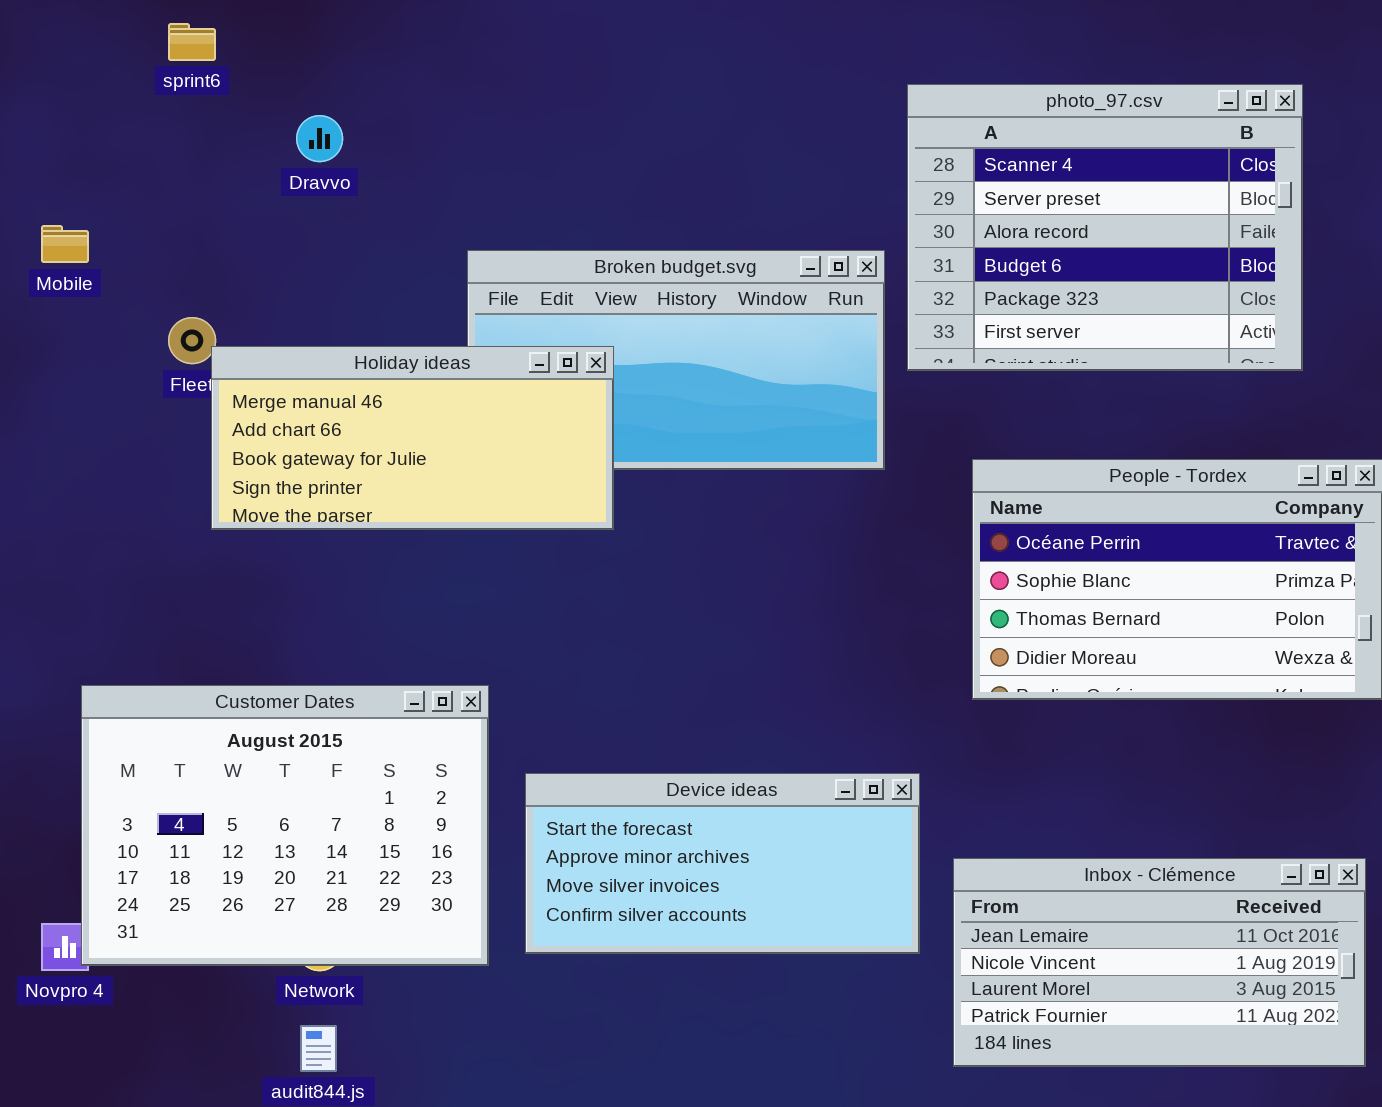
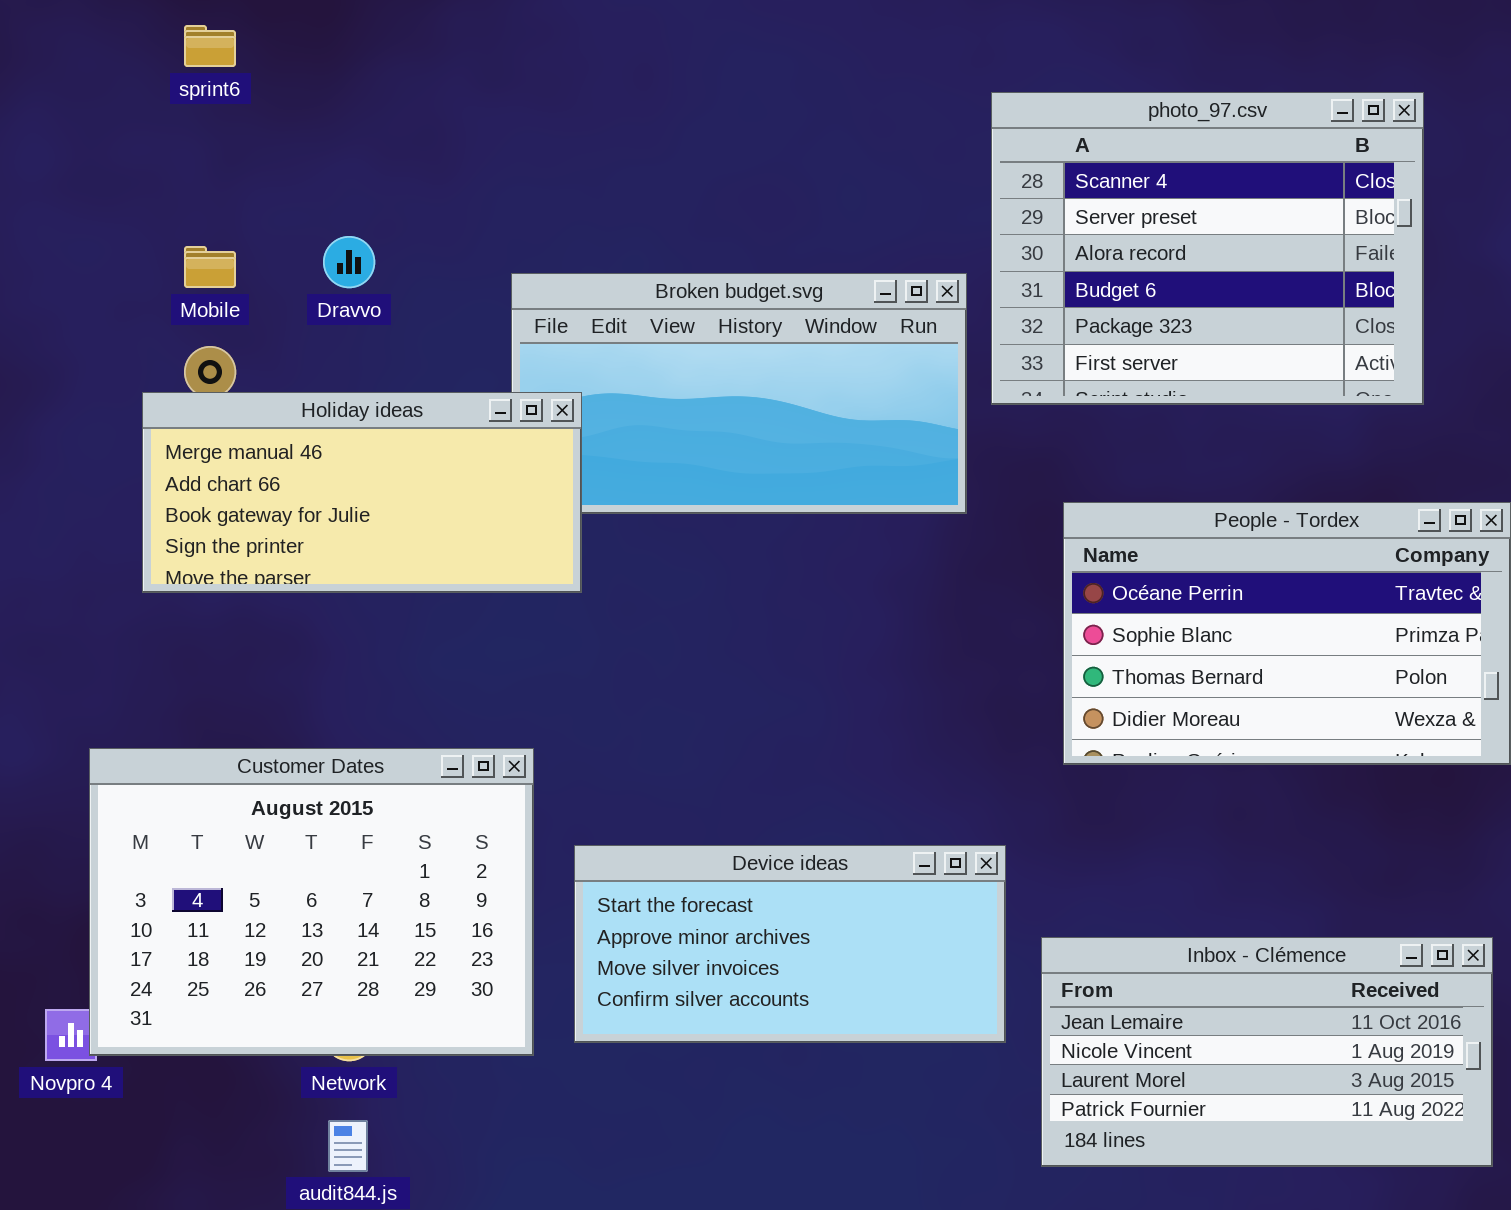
Dravvo: [296,115,343,162] -> [323,236,375,288], moved
Mobile: [41,225,89,263] -> [184,246,236,288], moved
Holiday ideas: [211,346,614,530] -> [142,392,582,593], moved

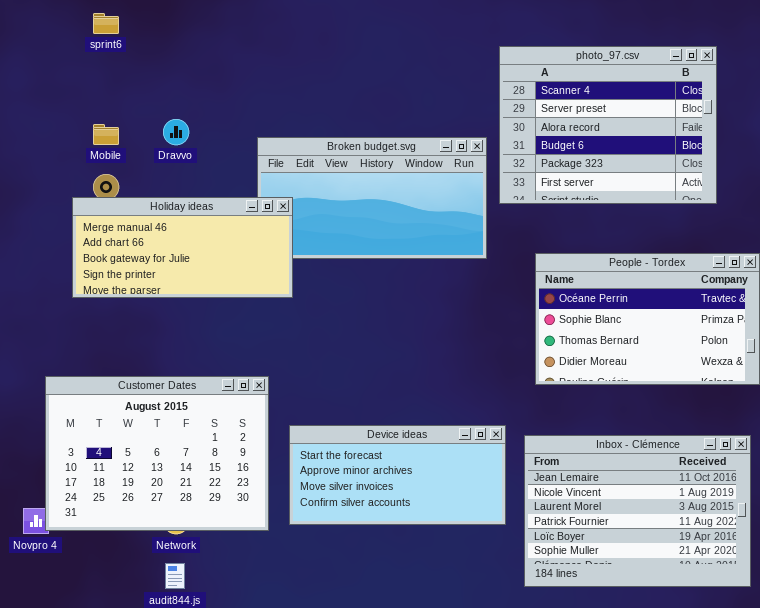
Inbox - Clémence: [1041,937,1493,1167] -> [524,435,751,587], resized

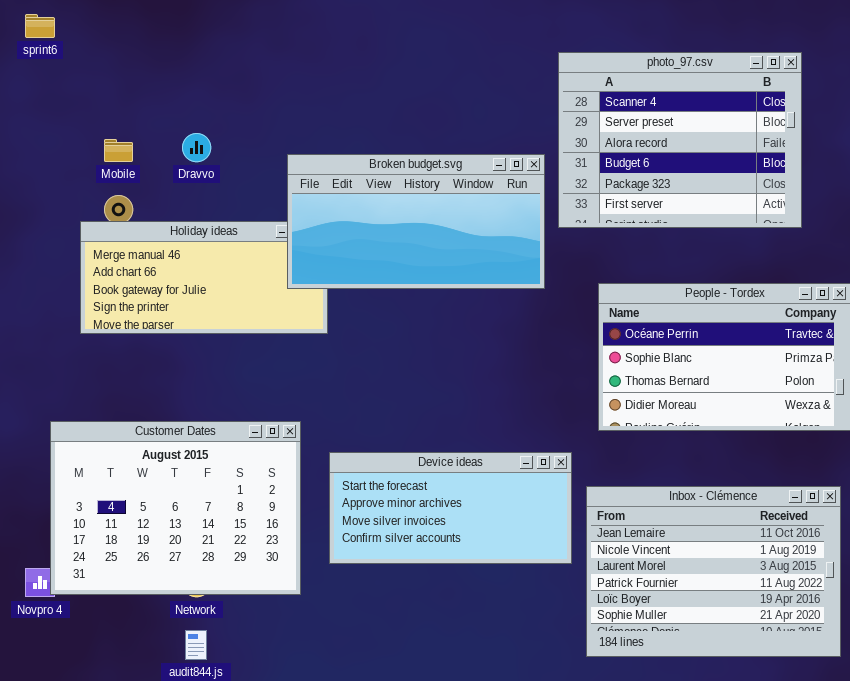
sprint6: [93,13,119,34] -> [25,14,55,38], moved
Broken budget.svg: [257,137,487,259] -> [287,154,545,289], raised
Device ideas: [289,425,506,525] -> [329,452,572,564], moved

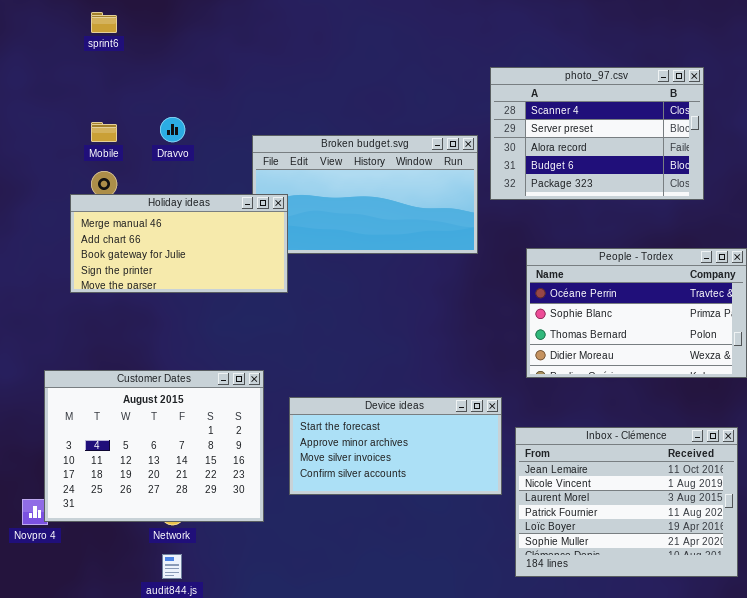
sprint6: [25,14,55,38] -> [91,12,117,33], moved
photo_97.csv: [558,52,802,228] -> [490,67,704,200], resized
Holiday ideas: [80,221,328,334] -> [70,194,288,293], raised

